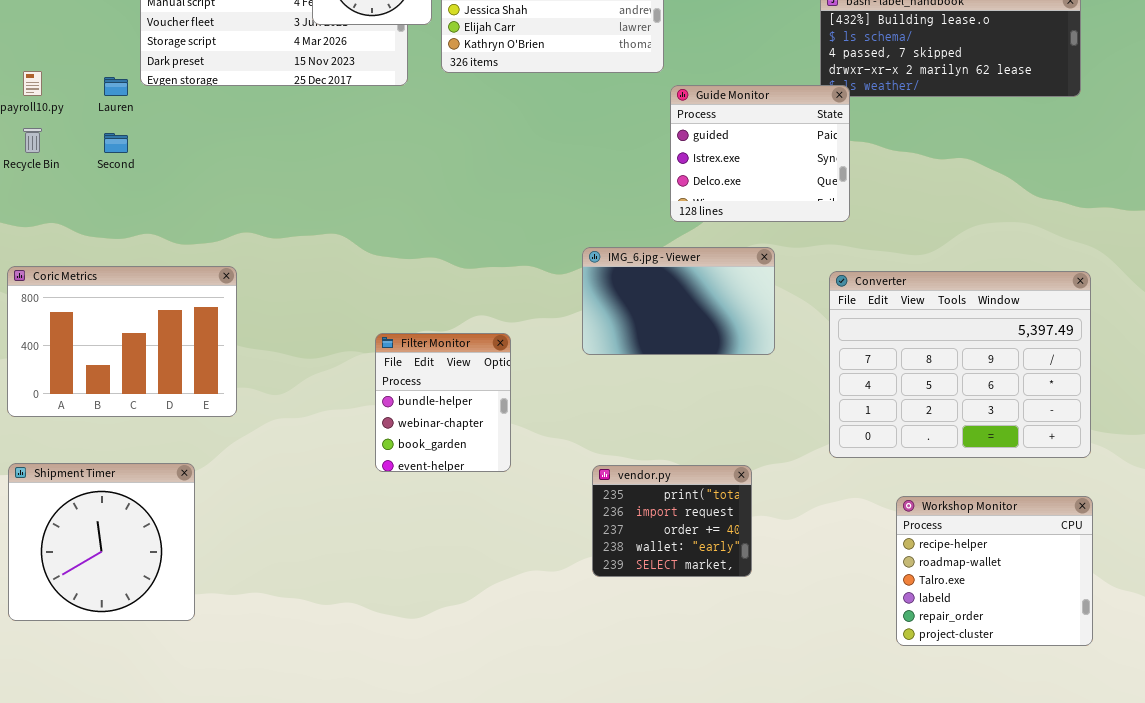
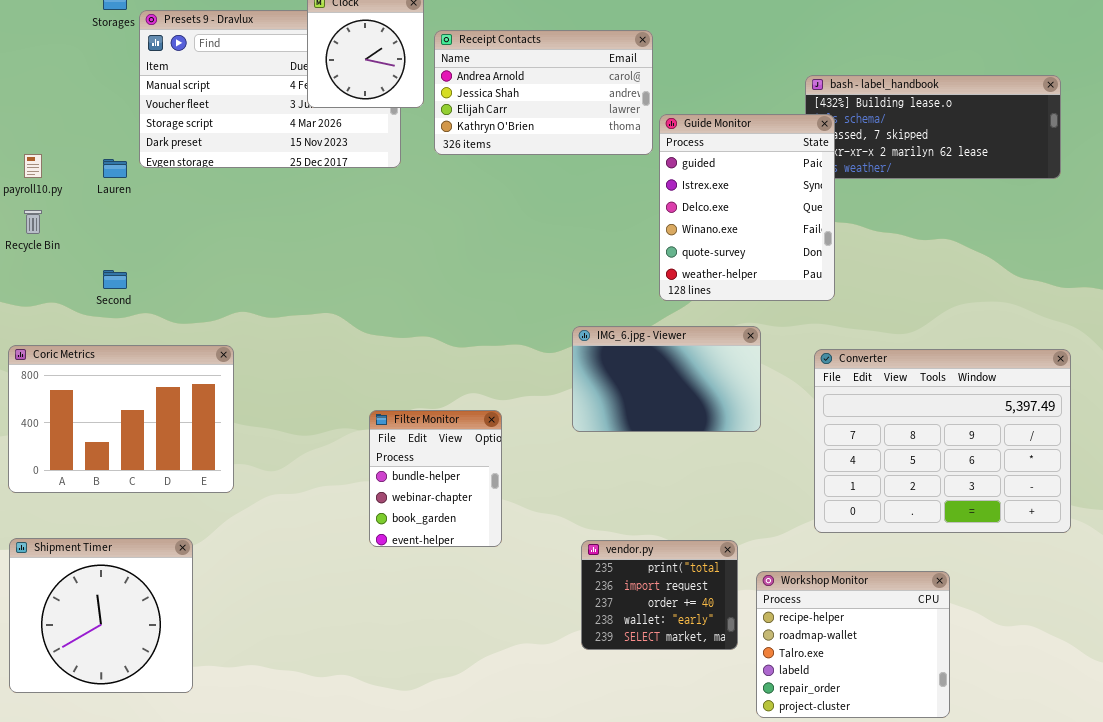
Guide Monitor: [670,85,850,222] -> [659,114,835,301], resized
Second: [104,133,128,153] -> [103,270,127,289], moved
Workshop Monitor: [896,496,1093,646] -> [756,571,950,718], moved

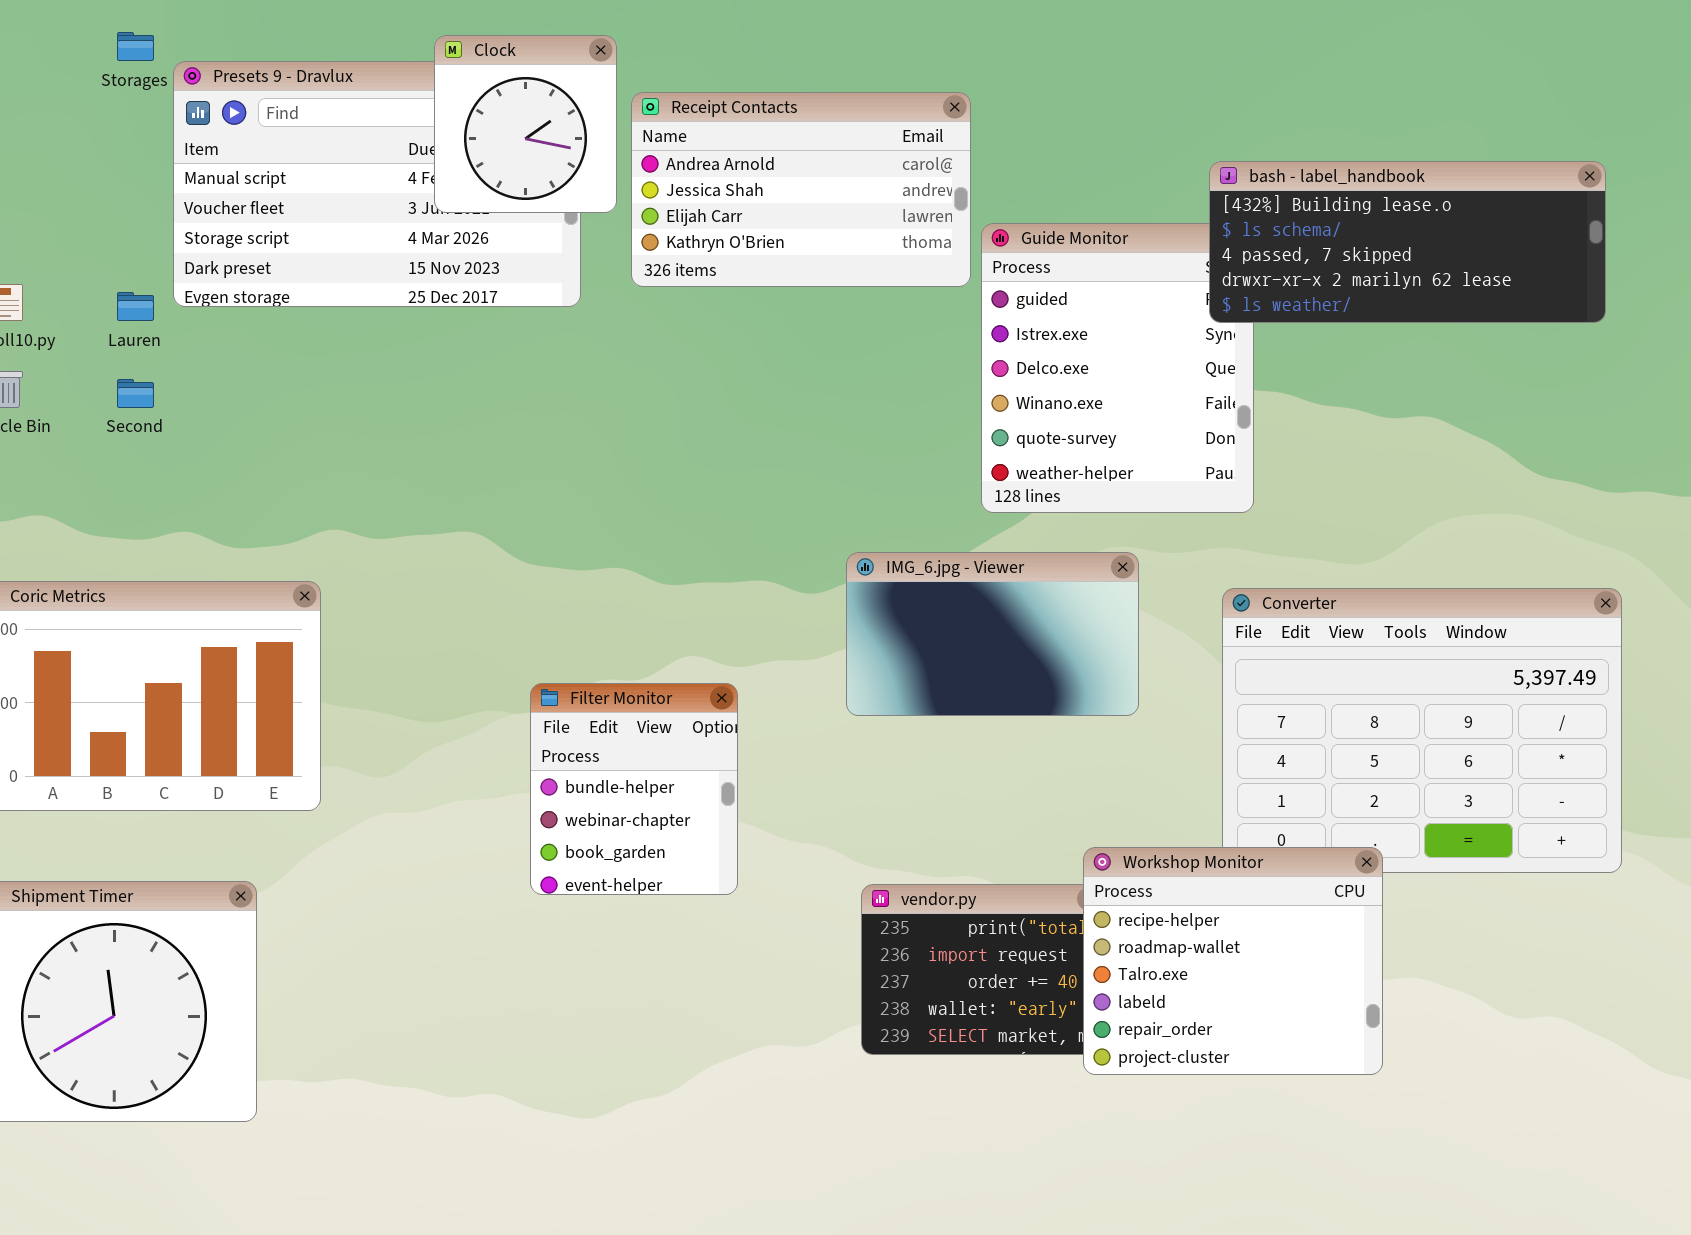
bash - label_handbook: [805,75,1061,179] -> [1209,161,1606,323], raised
Second: [103,270,127,289] -> [117,379,154,408], moved
Workshop Monitor: [756,571,950,718] -> [1083,847,1383,1075], moved

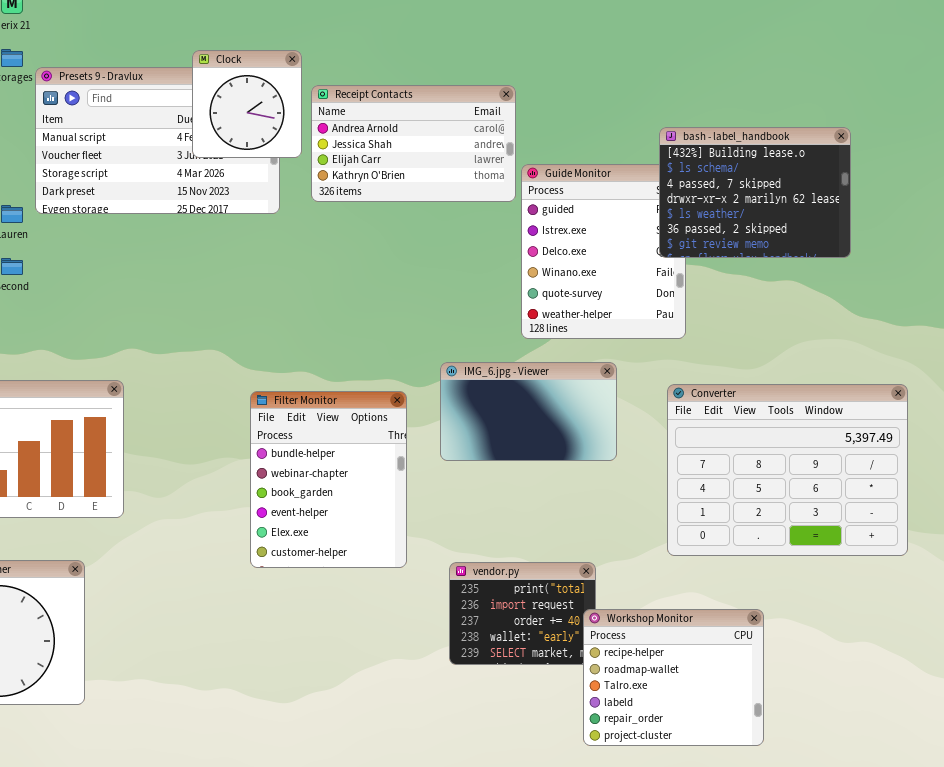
bash - label_handbook: [1209,161,1606,323] -> [659,127,851,258], resized
Filter Monitor: [530,683,738,895] -> [250,391,407,568], resized
Workshop Monitor: [1083,847,1383,1075] -> [583,609,764,746], moved

